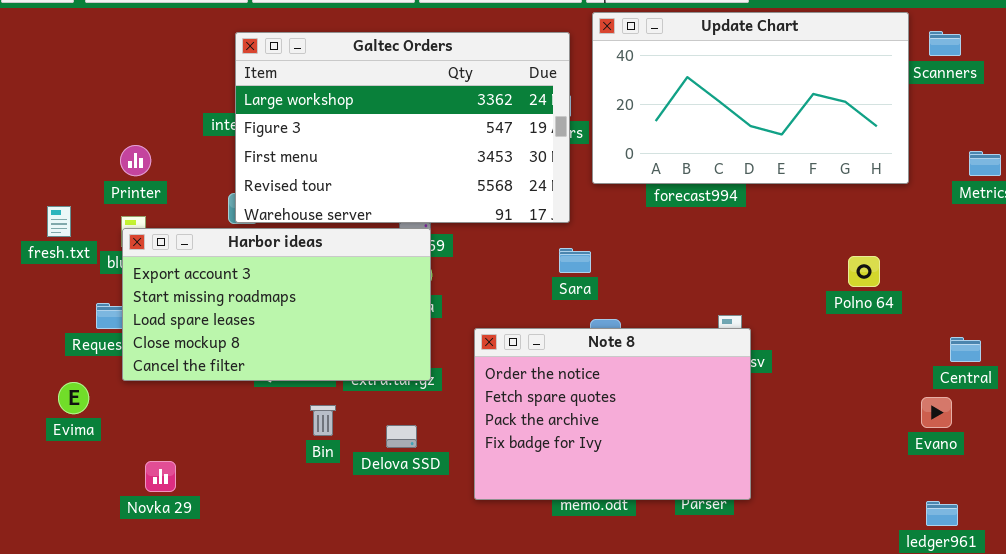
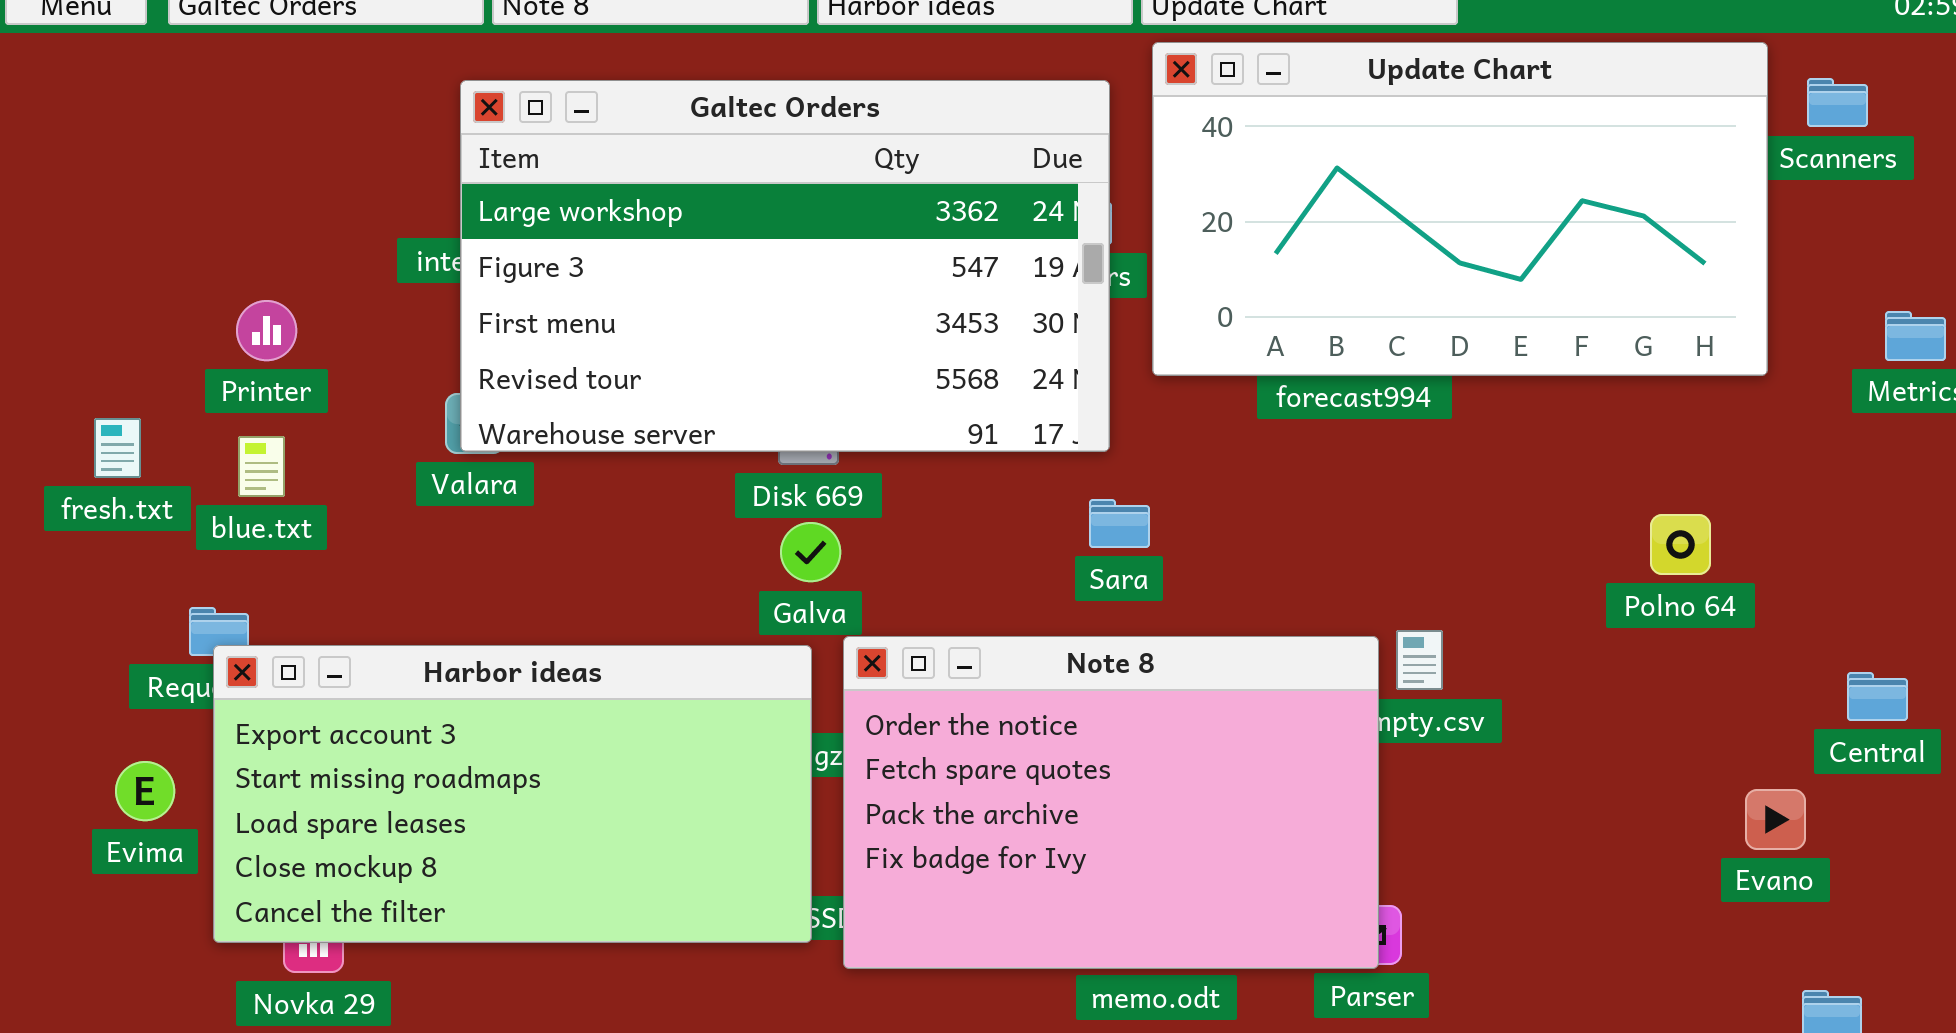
Harbor ideas: [122,228,431,381] -> [213,645,812,943], moved
Note 8: [474,328,751,500] -> [843,636,1379,969], moved
Evano: [921,397,952,428] -> [1745,789,1806,850], moved

